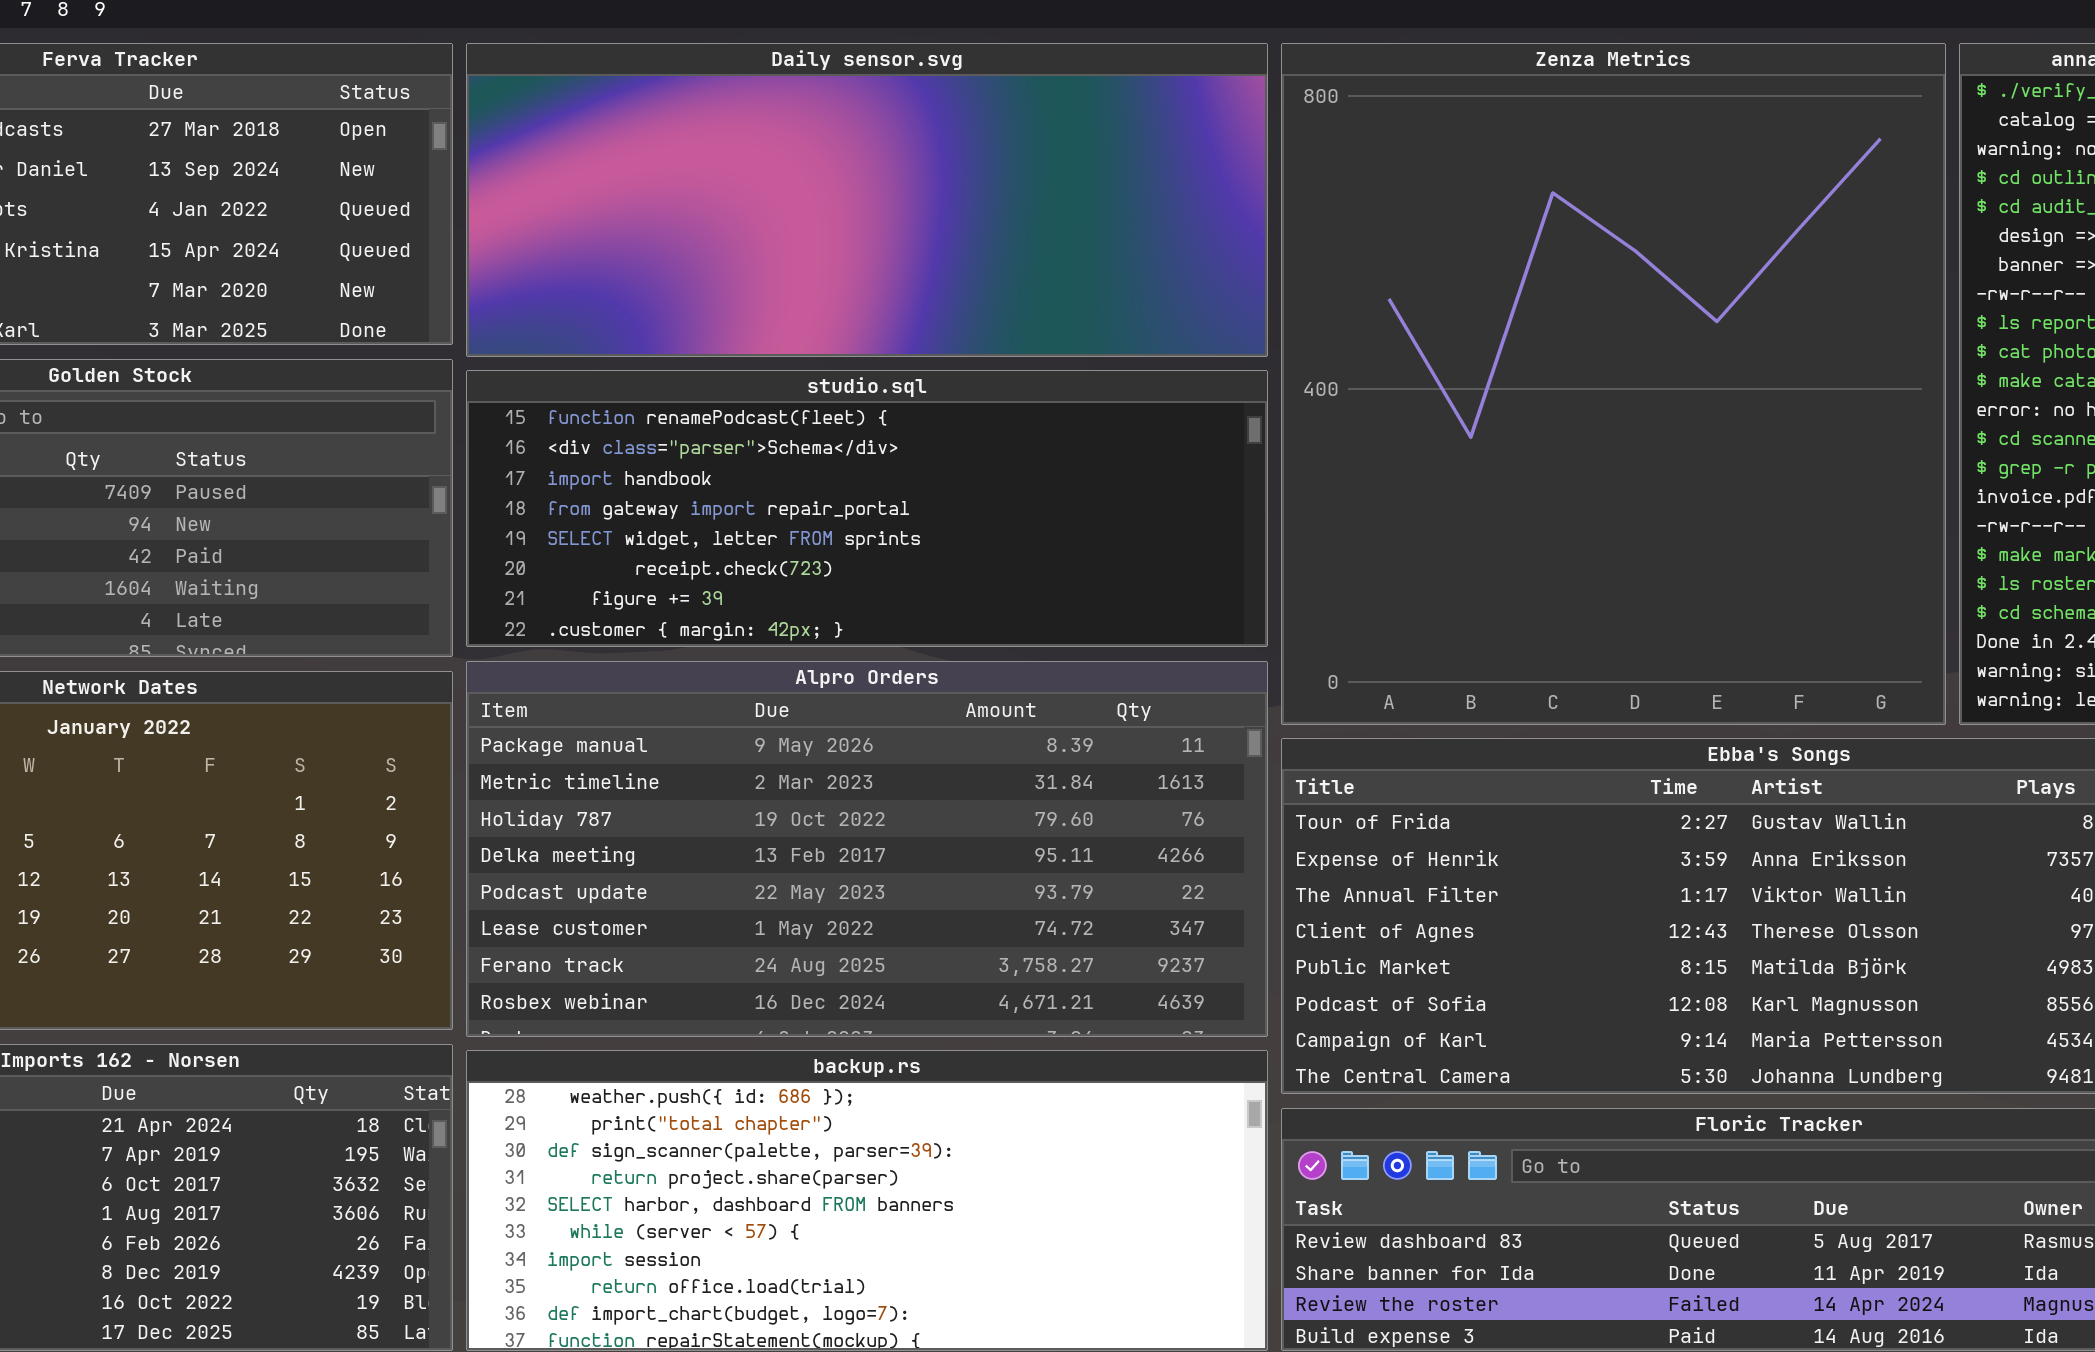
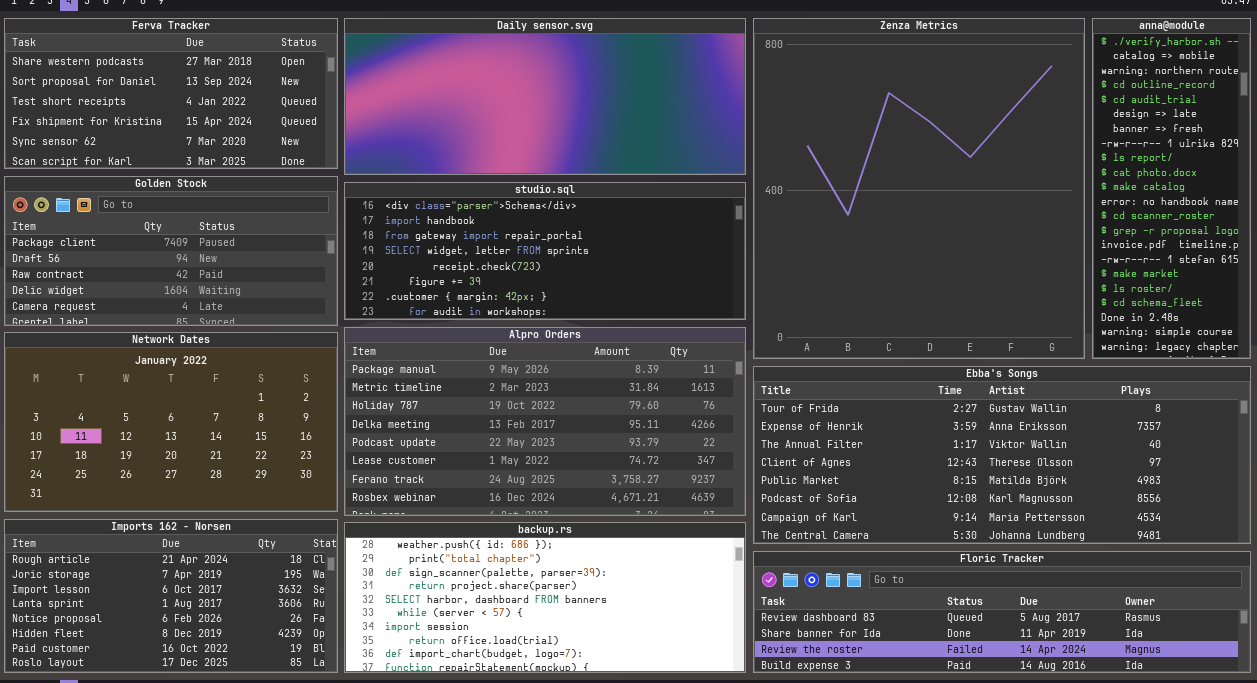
studio.sql: [466,370,1268,647] -> [344,182,746,320], scrolled down 1 row

